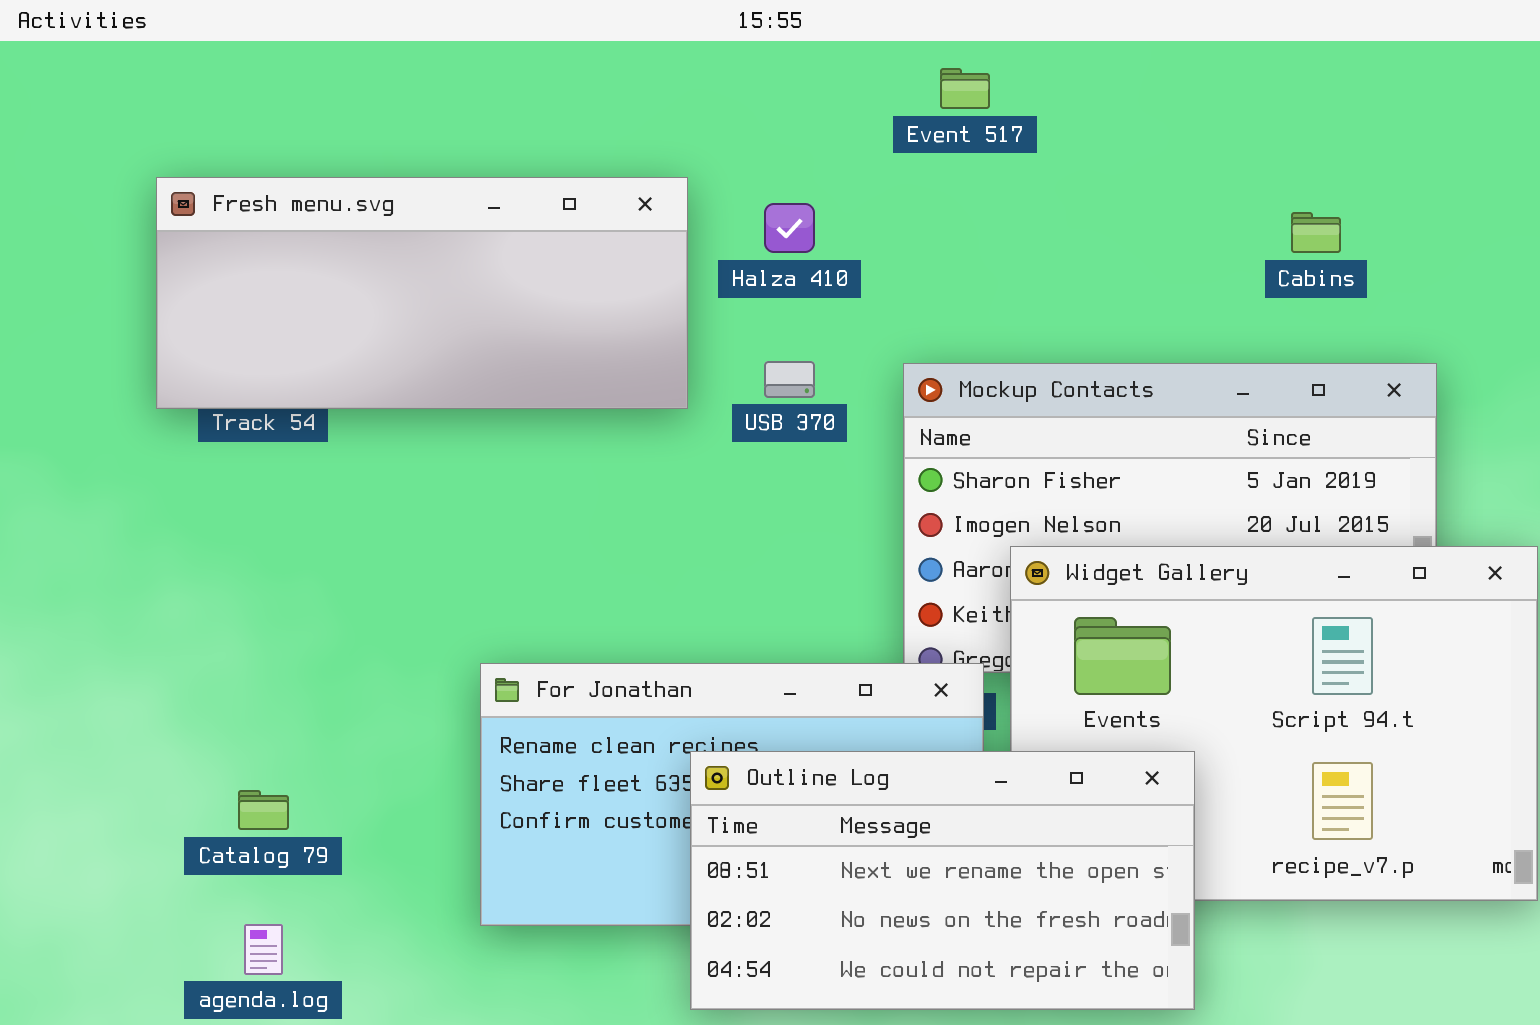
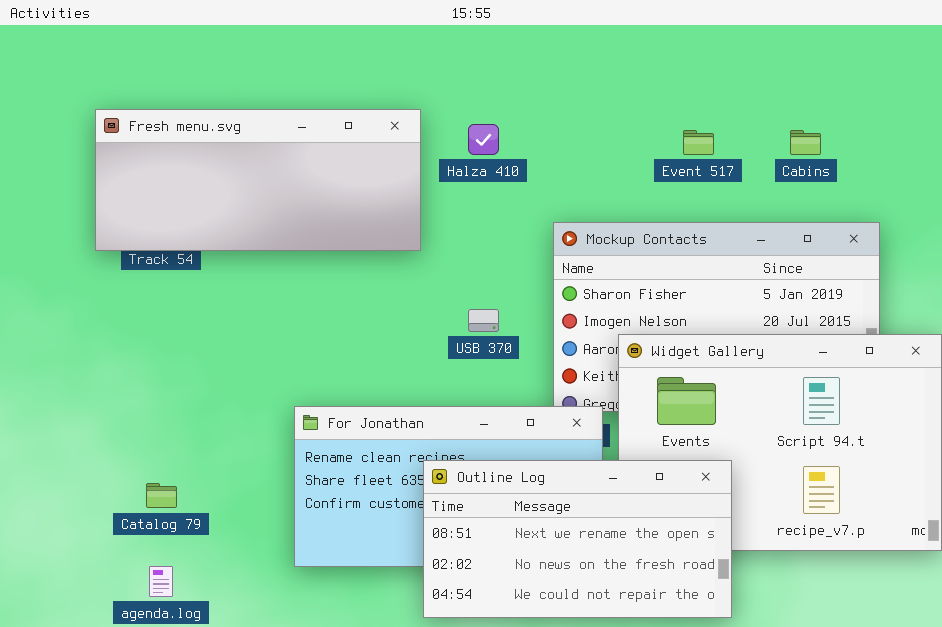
Event 517: [940,68,990,109] -> [683,130,714,155], moved
USB 370: [764,361,815,398] -> [468,309,499,332], moved

